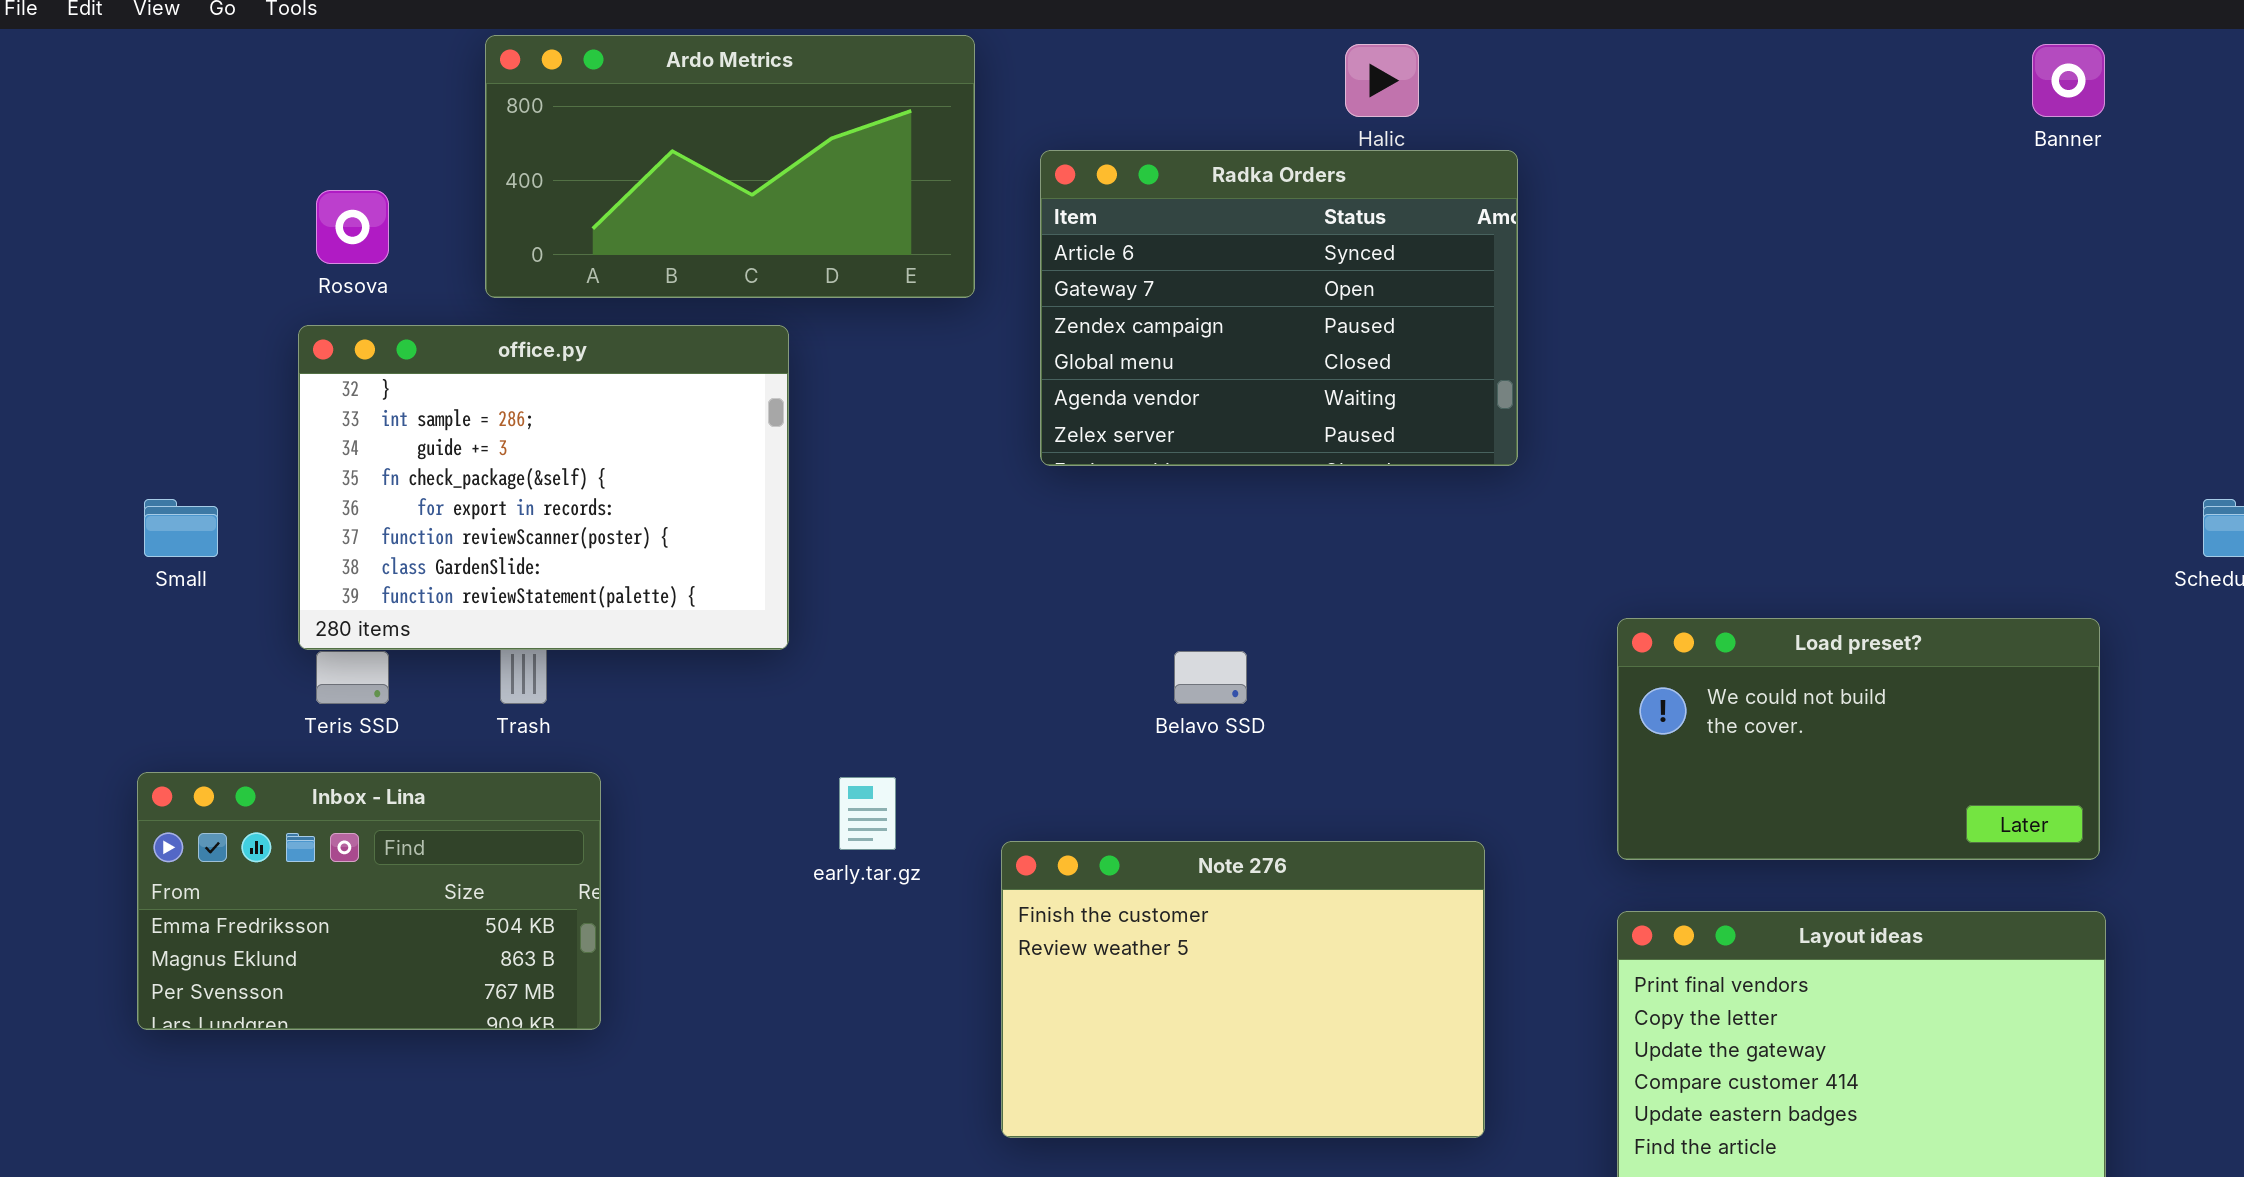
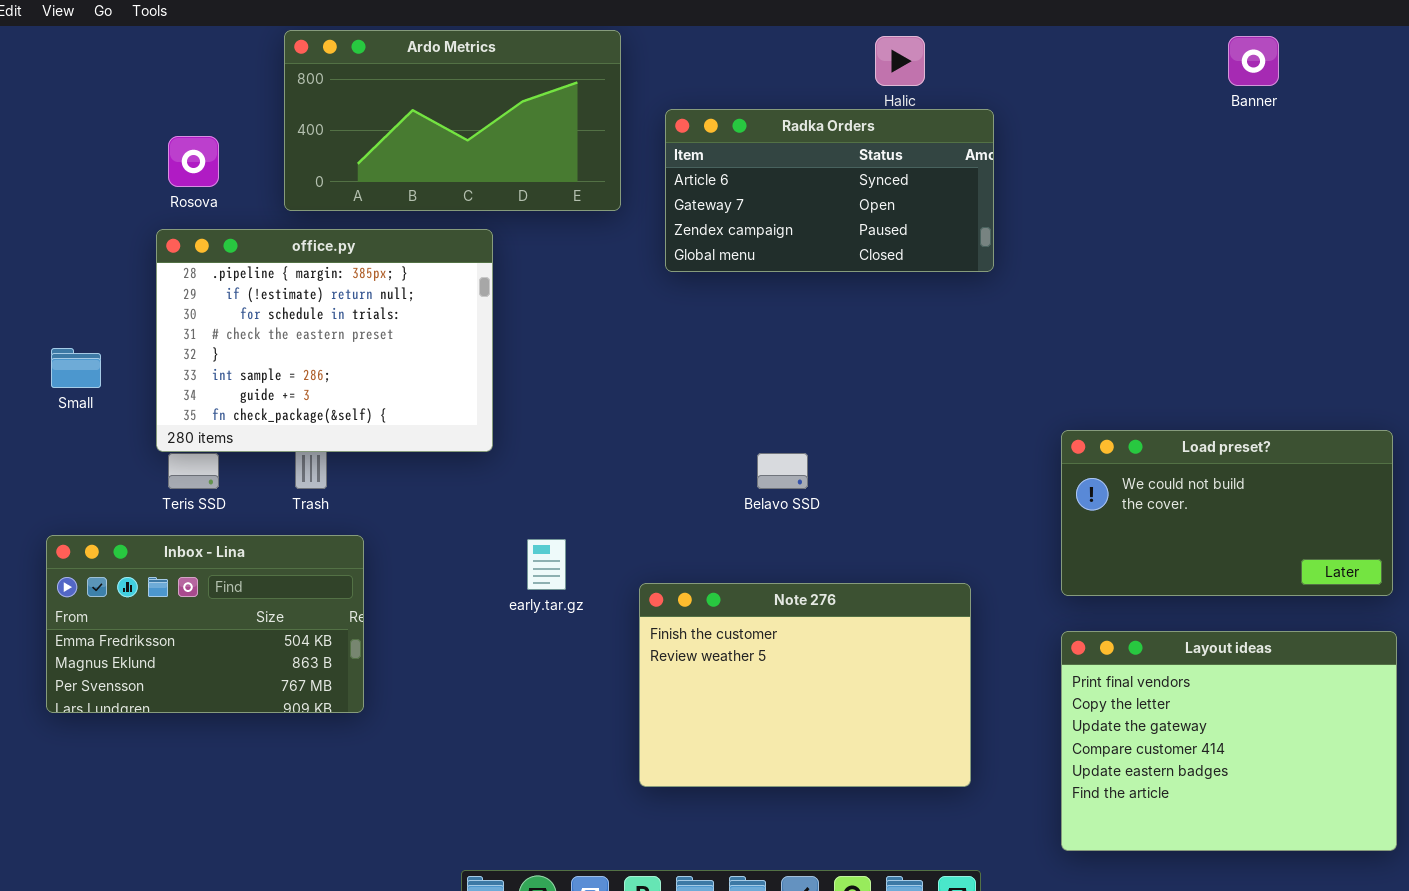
Banner: [2032,44,2105,117] -> [1228,36,1279,86], moved
Radka Orders: [1040,150,1518,466] -> [665,109,994,272], resized
office.py: [298,325,789,650] -> [156,229,493,452], scrolled up 4 rows

